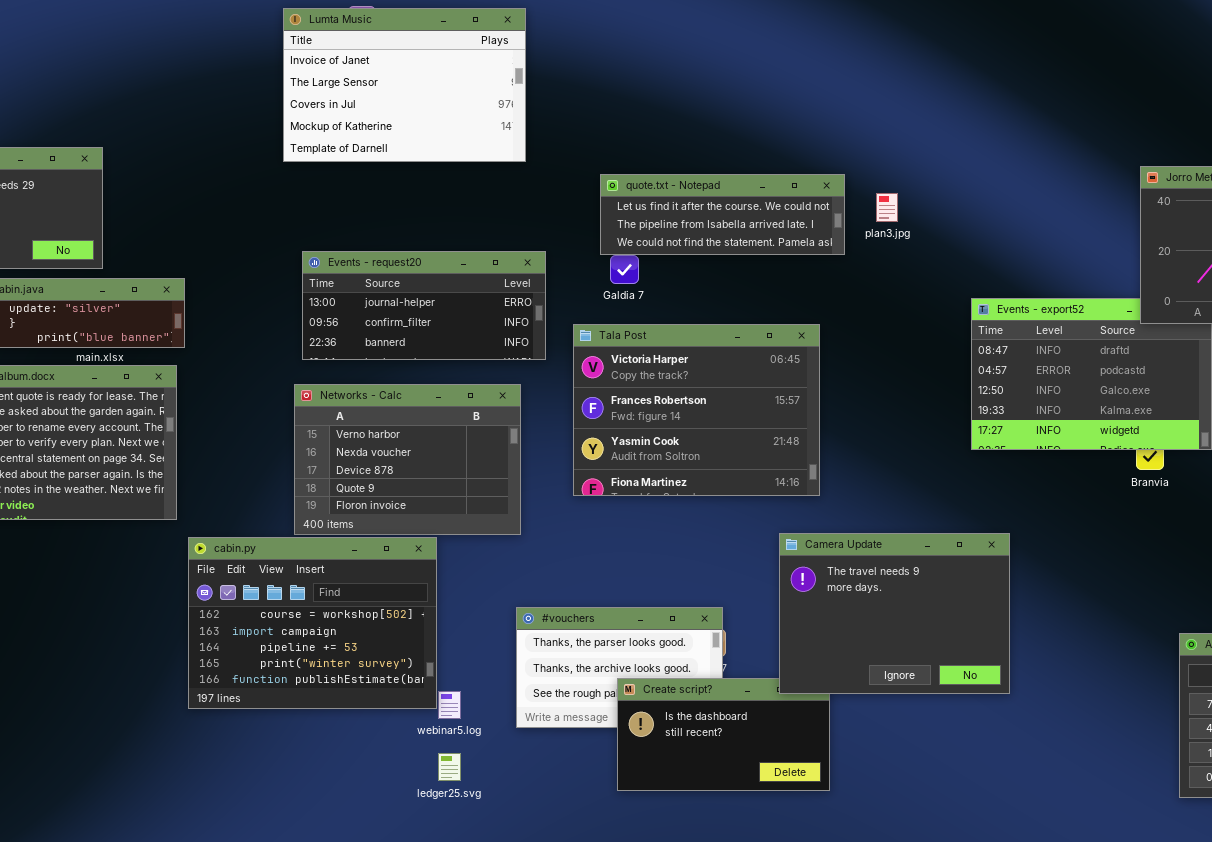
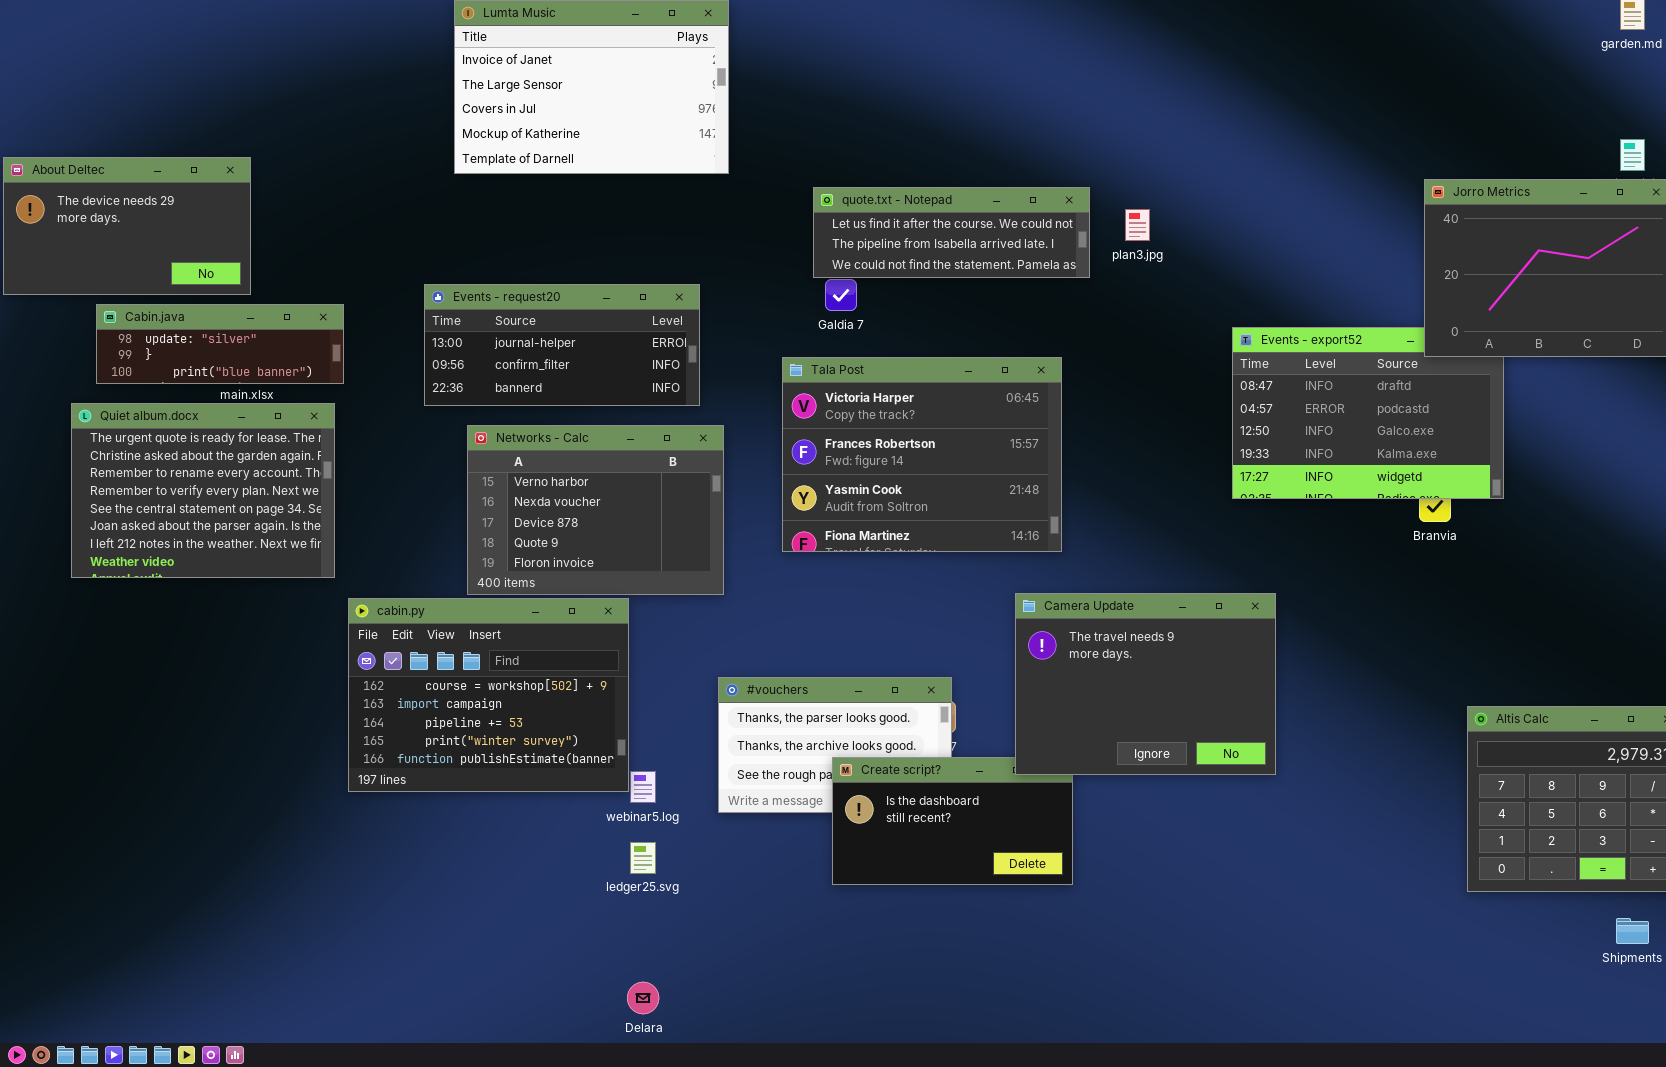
Events - request20: [302,251,546,360] -> [424,284,700,406], moved

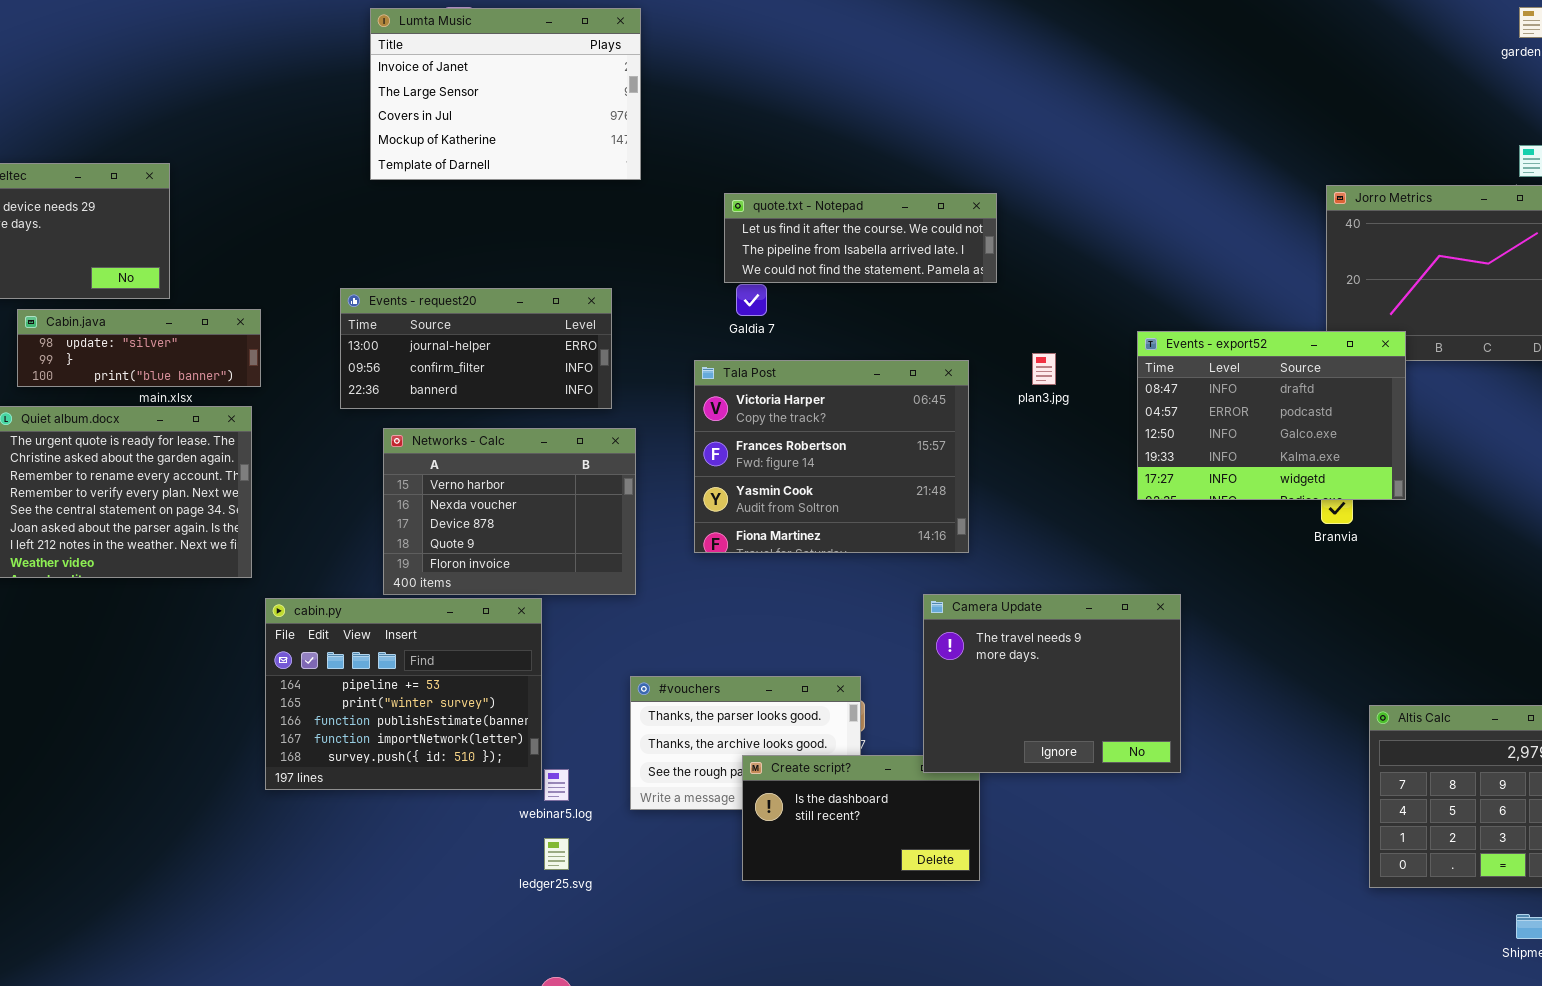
plan3.jpg: [1125,209,1150,241] -> [1032,353,1056,385], moved
Events - export52: [1232,327,1504,499] -> [1137,331,1406,500], raised
cabin.py: [348,598,629,792] -> [265,598,542,790], scrolled down 2 rows

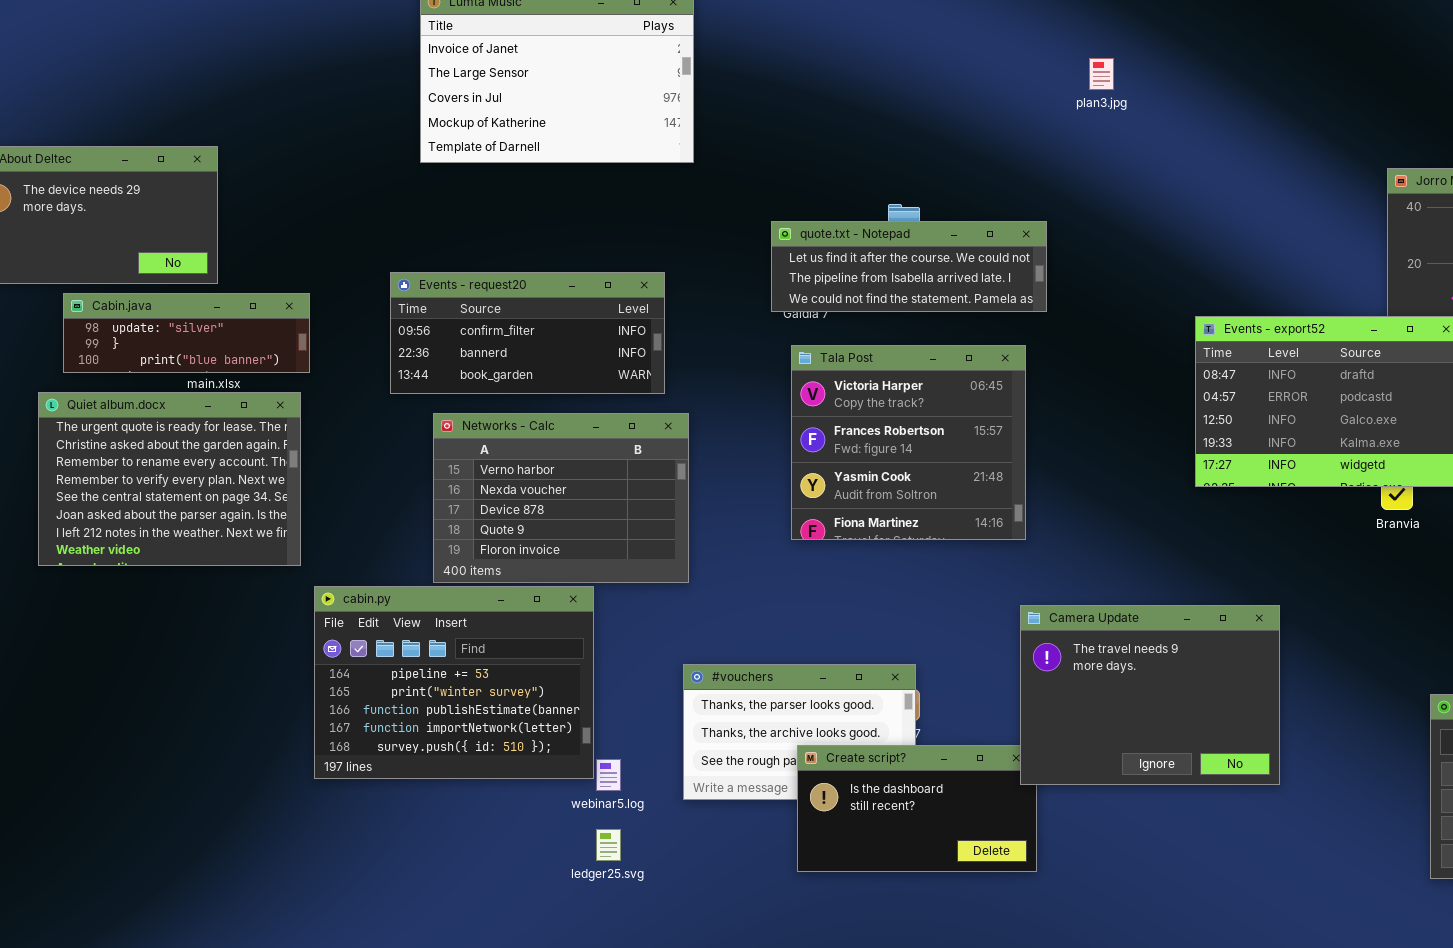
quote.txt - Notepad: [724,193,997,283] -> [771,221,1047,312], moved
Events - request20: [340,288,612,409] -> [390,272,665,394], scrolled down 1 row
plan3.jpg: [1032,353,1056,385] -> [1089,58,1114,90], moved
Tala Post: [694,360,969,553] -> [791,345,1026,540], resized
Camera Update: [923,594,1181,773] -> [1020,605,1280,785], moved

